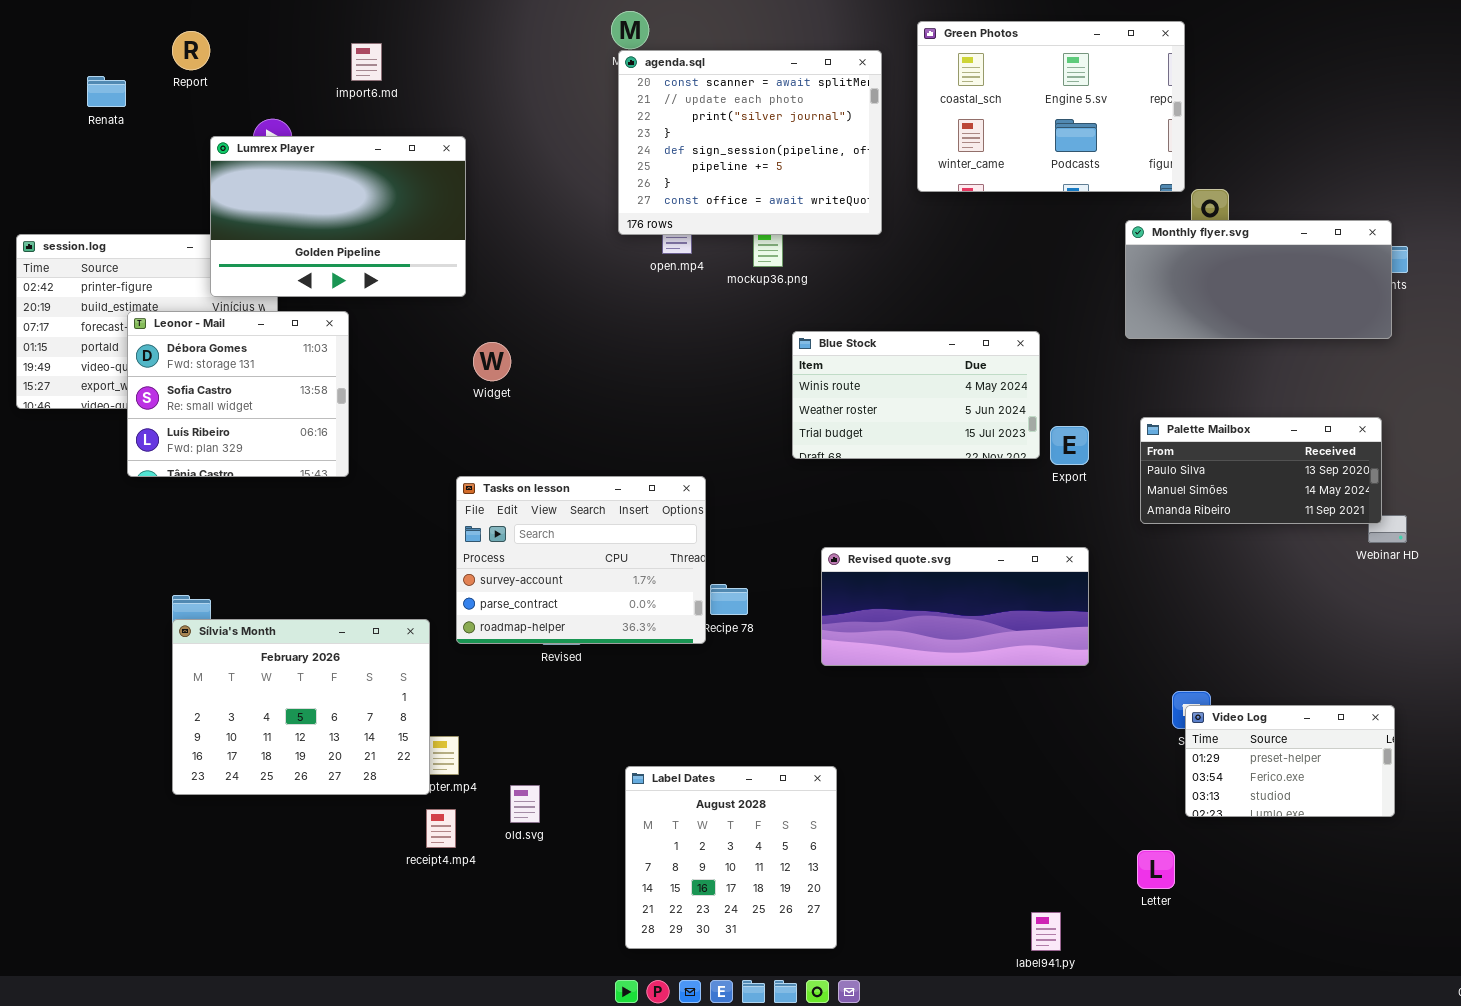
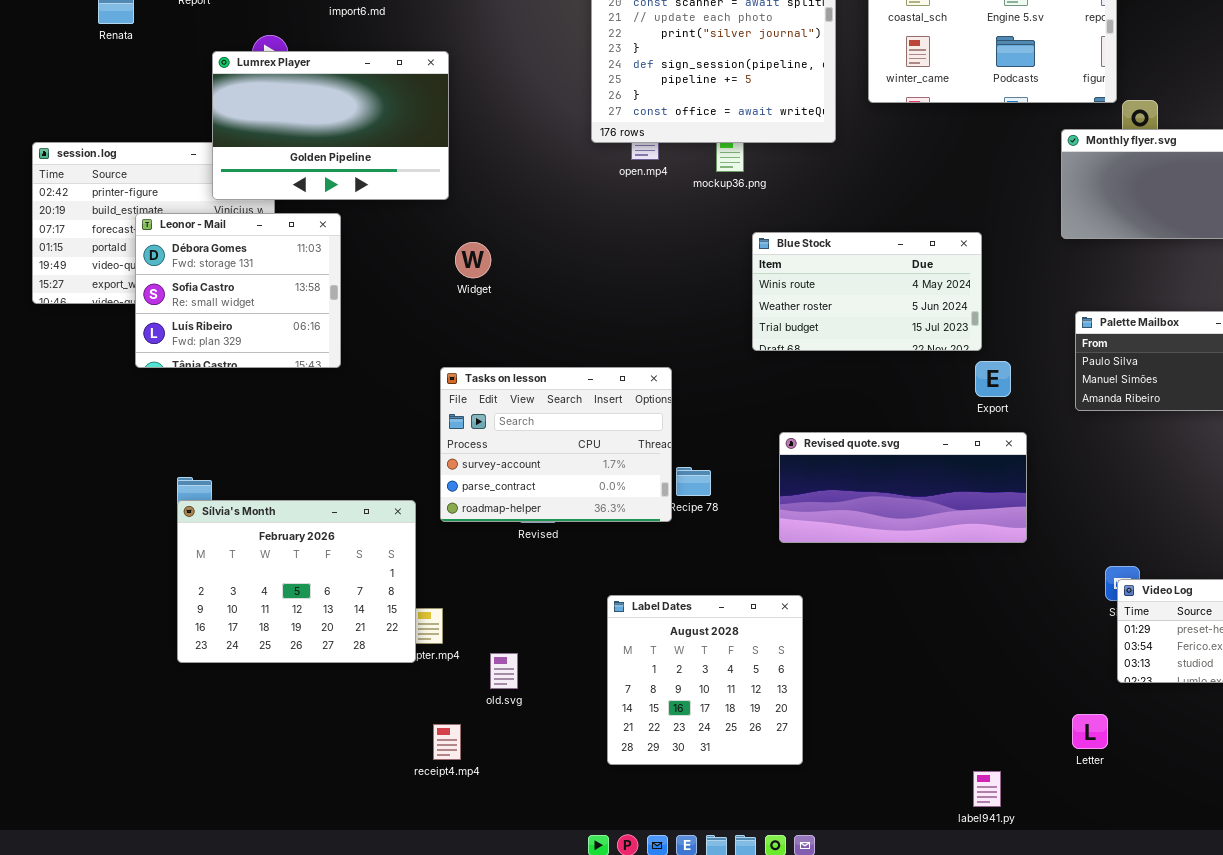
Export: [1050,426,1089,465] -> [975,361,1011,397], moved
Label Dates: [625,766,837,949] -> [607,595,803,765], moved
receipt4.mp4: [426,809,456,848] -> [433,724,461,760], moved

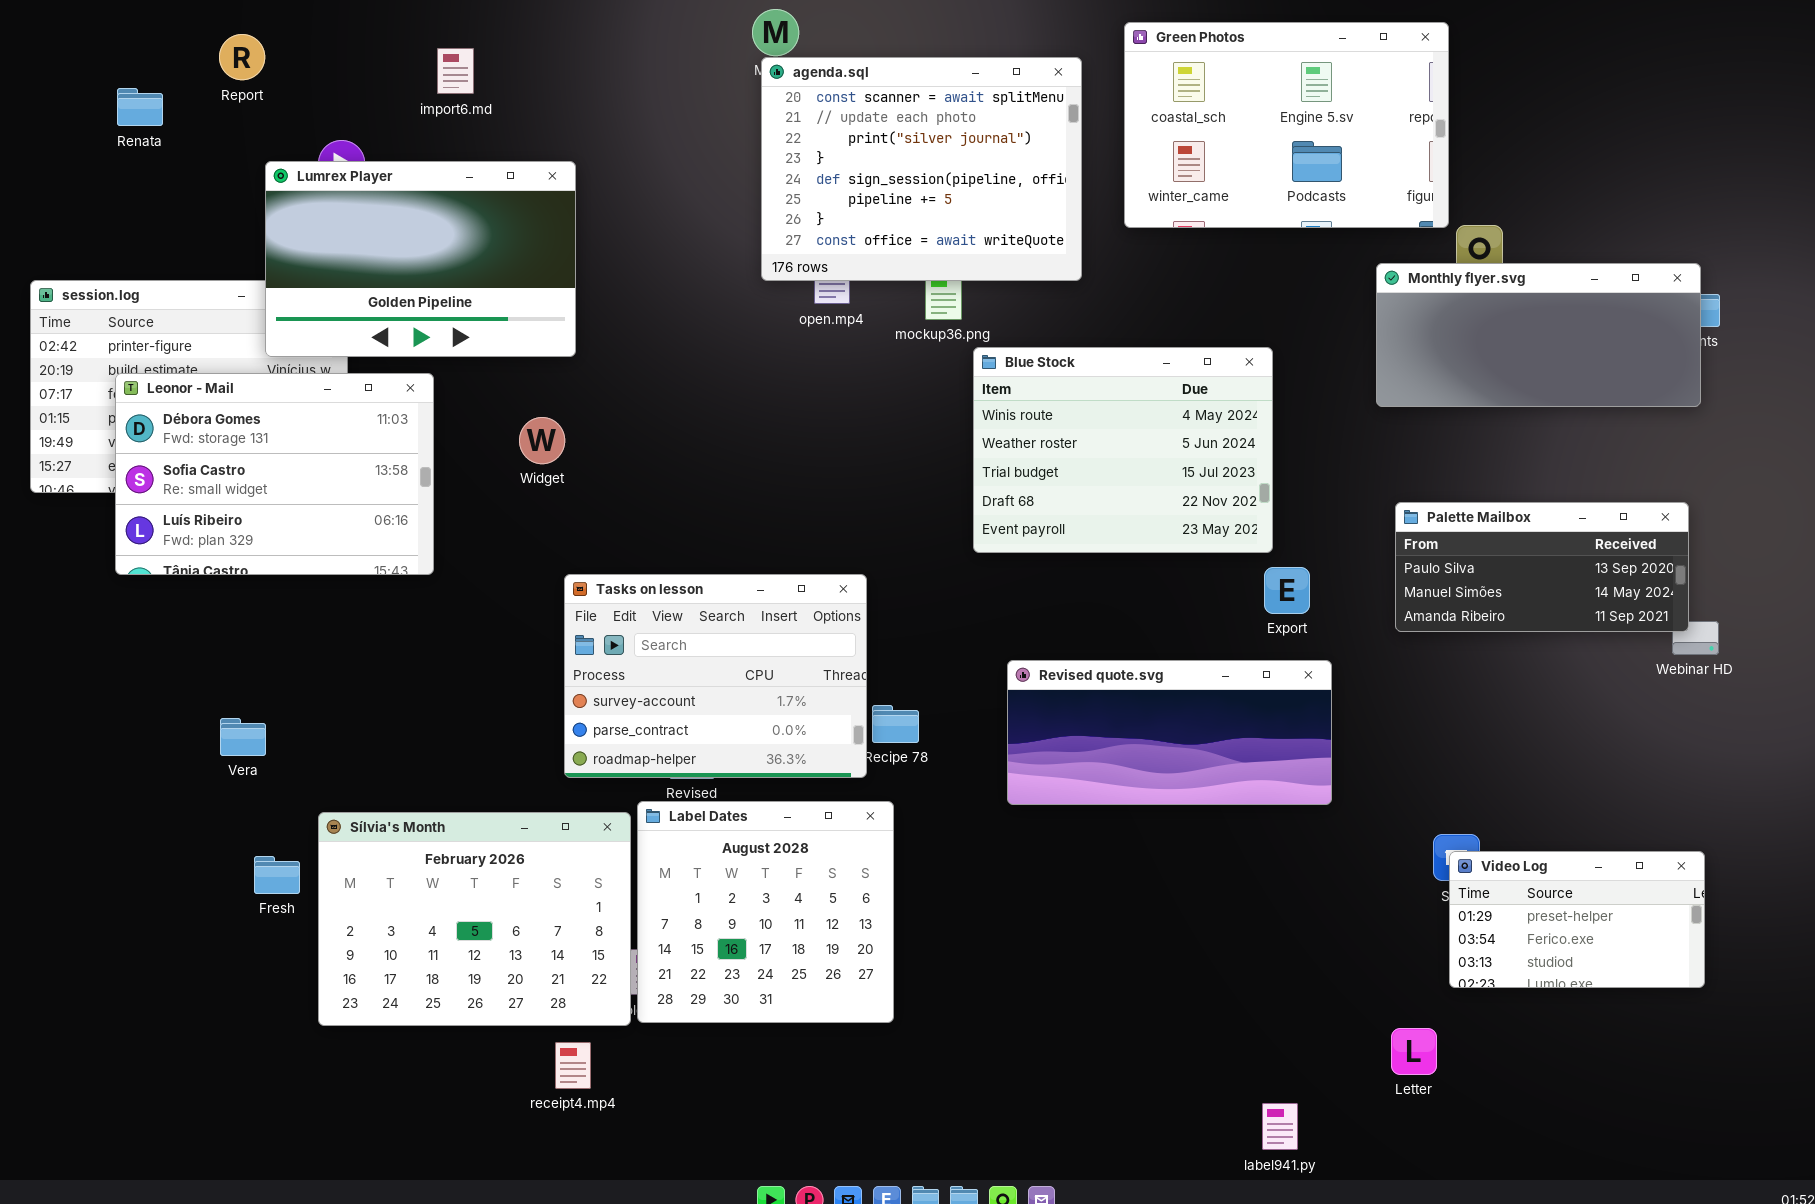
Leonor - Mail: [135,213,341,368] -> [115,373,434,575], resized
Blue Stock: [752,232,982,351] -> [973,347,1273,553], resized
Widget: [455,242,491,278] -> [519,417,565,464], moved
Sílvia's Month: [177,500,416,663] -> [318,812,631,1026], moved
Label Dates: [607,595,803,765] -> [637,801,894,1023], moved

